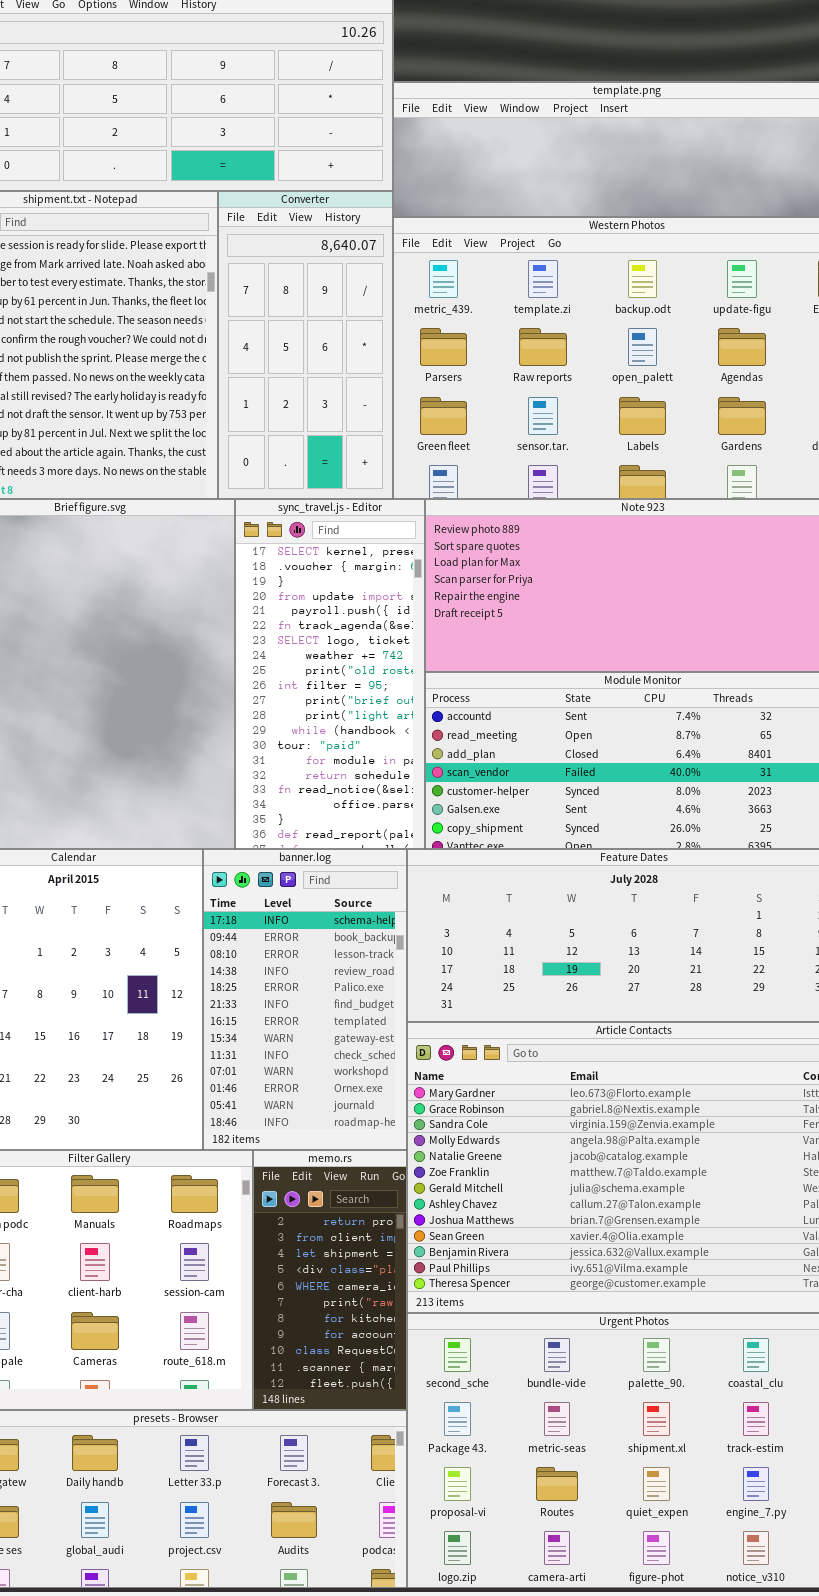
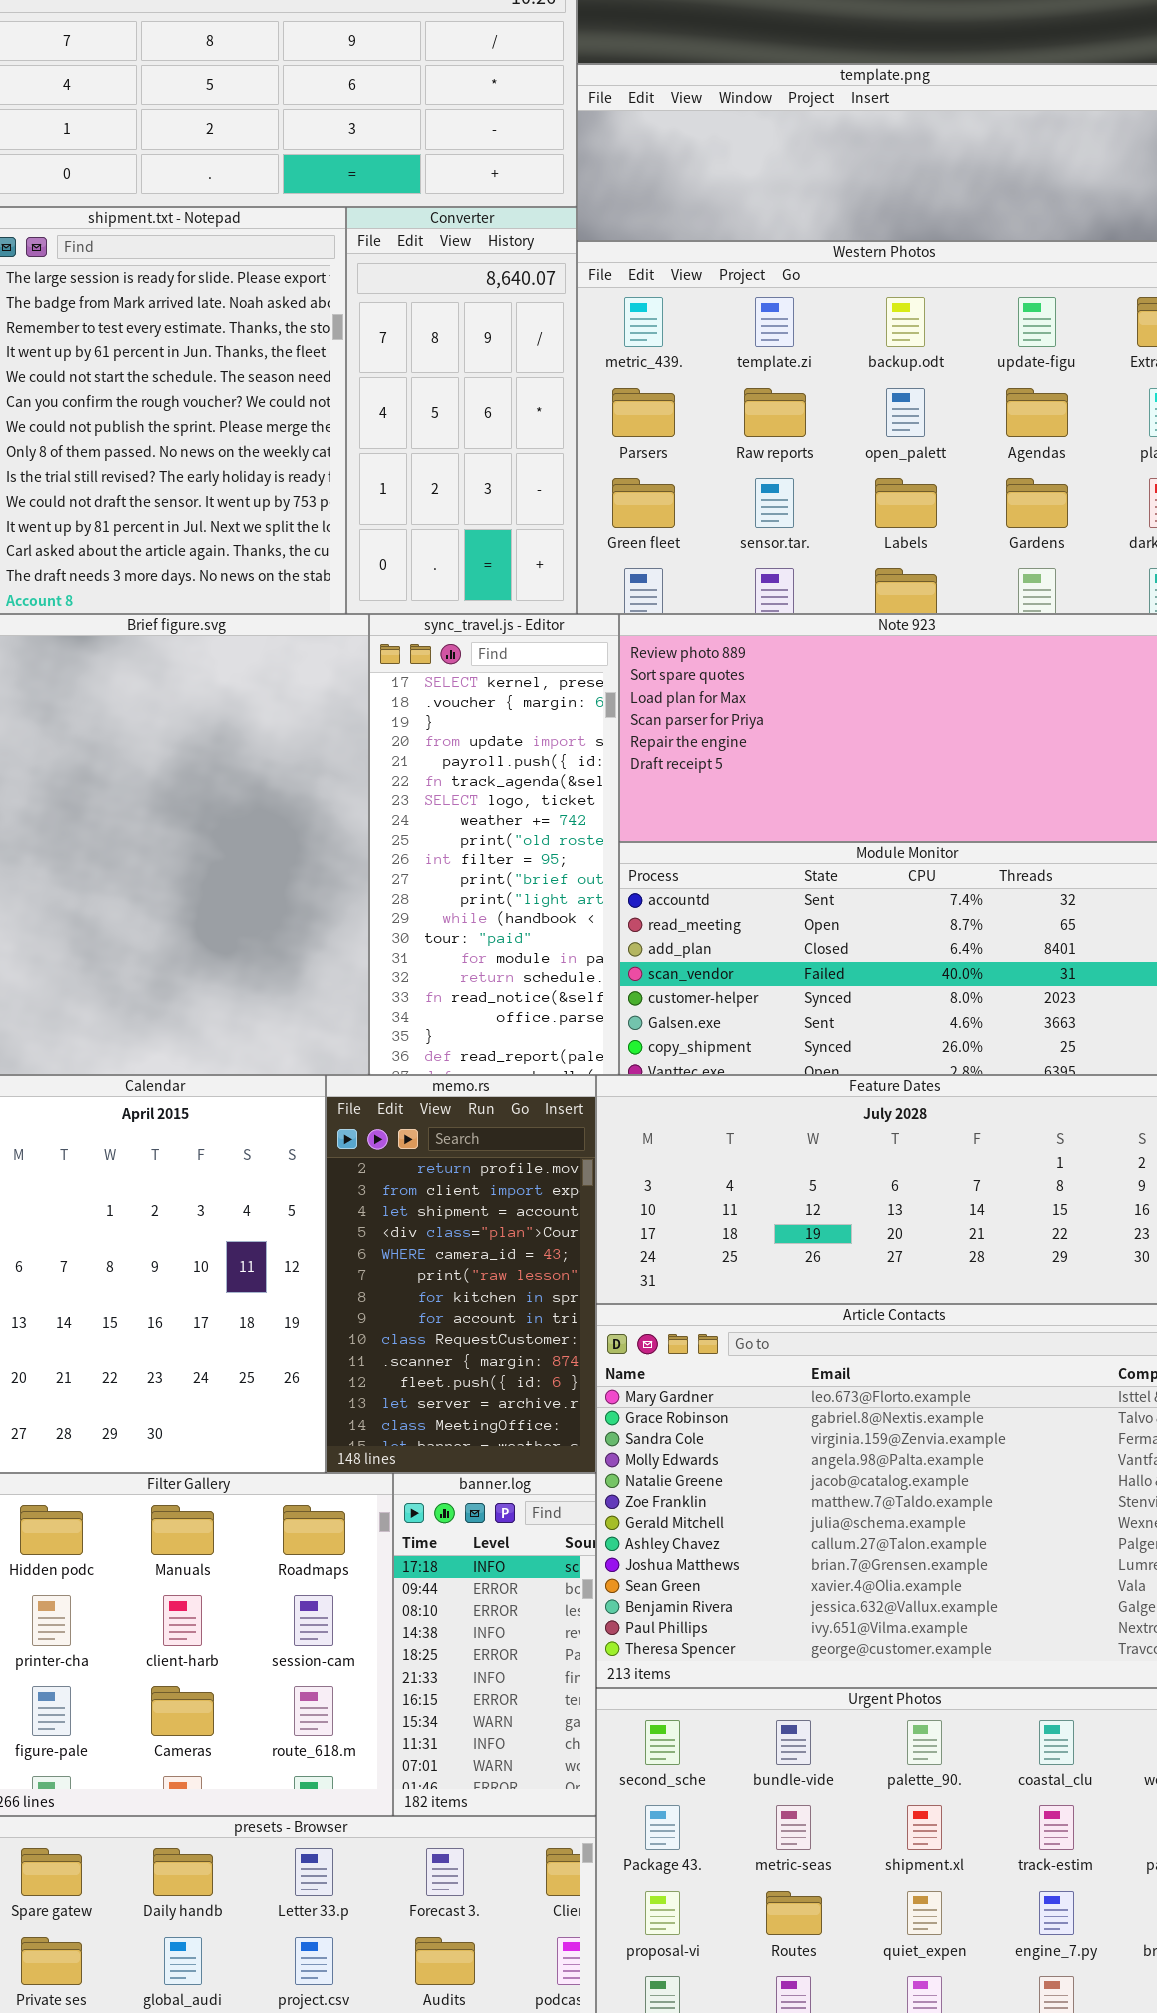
banner.log: [203,849,407,1150] -> [393,1473,596,1816], moved, resized
memo.rs: [253,1150,407,1410] -> [326,1075,596,1473], moved, resized

